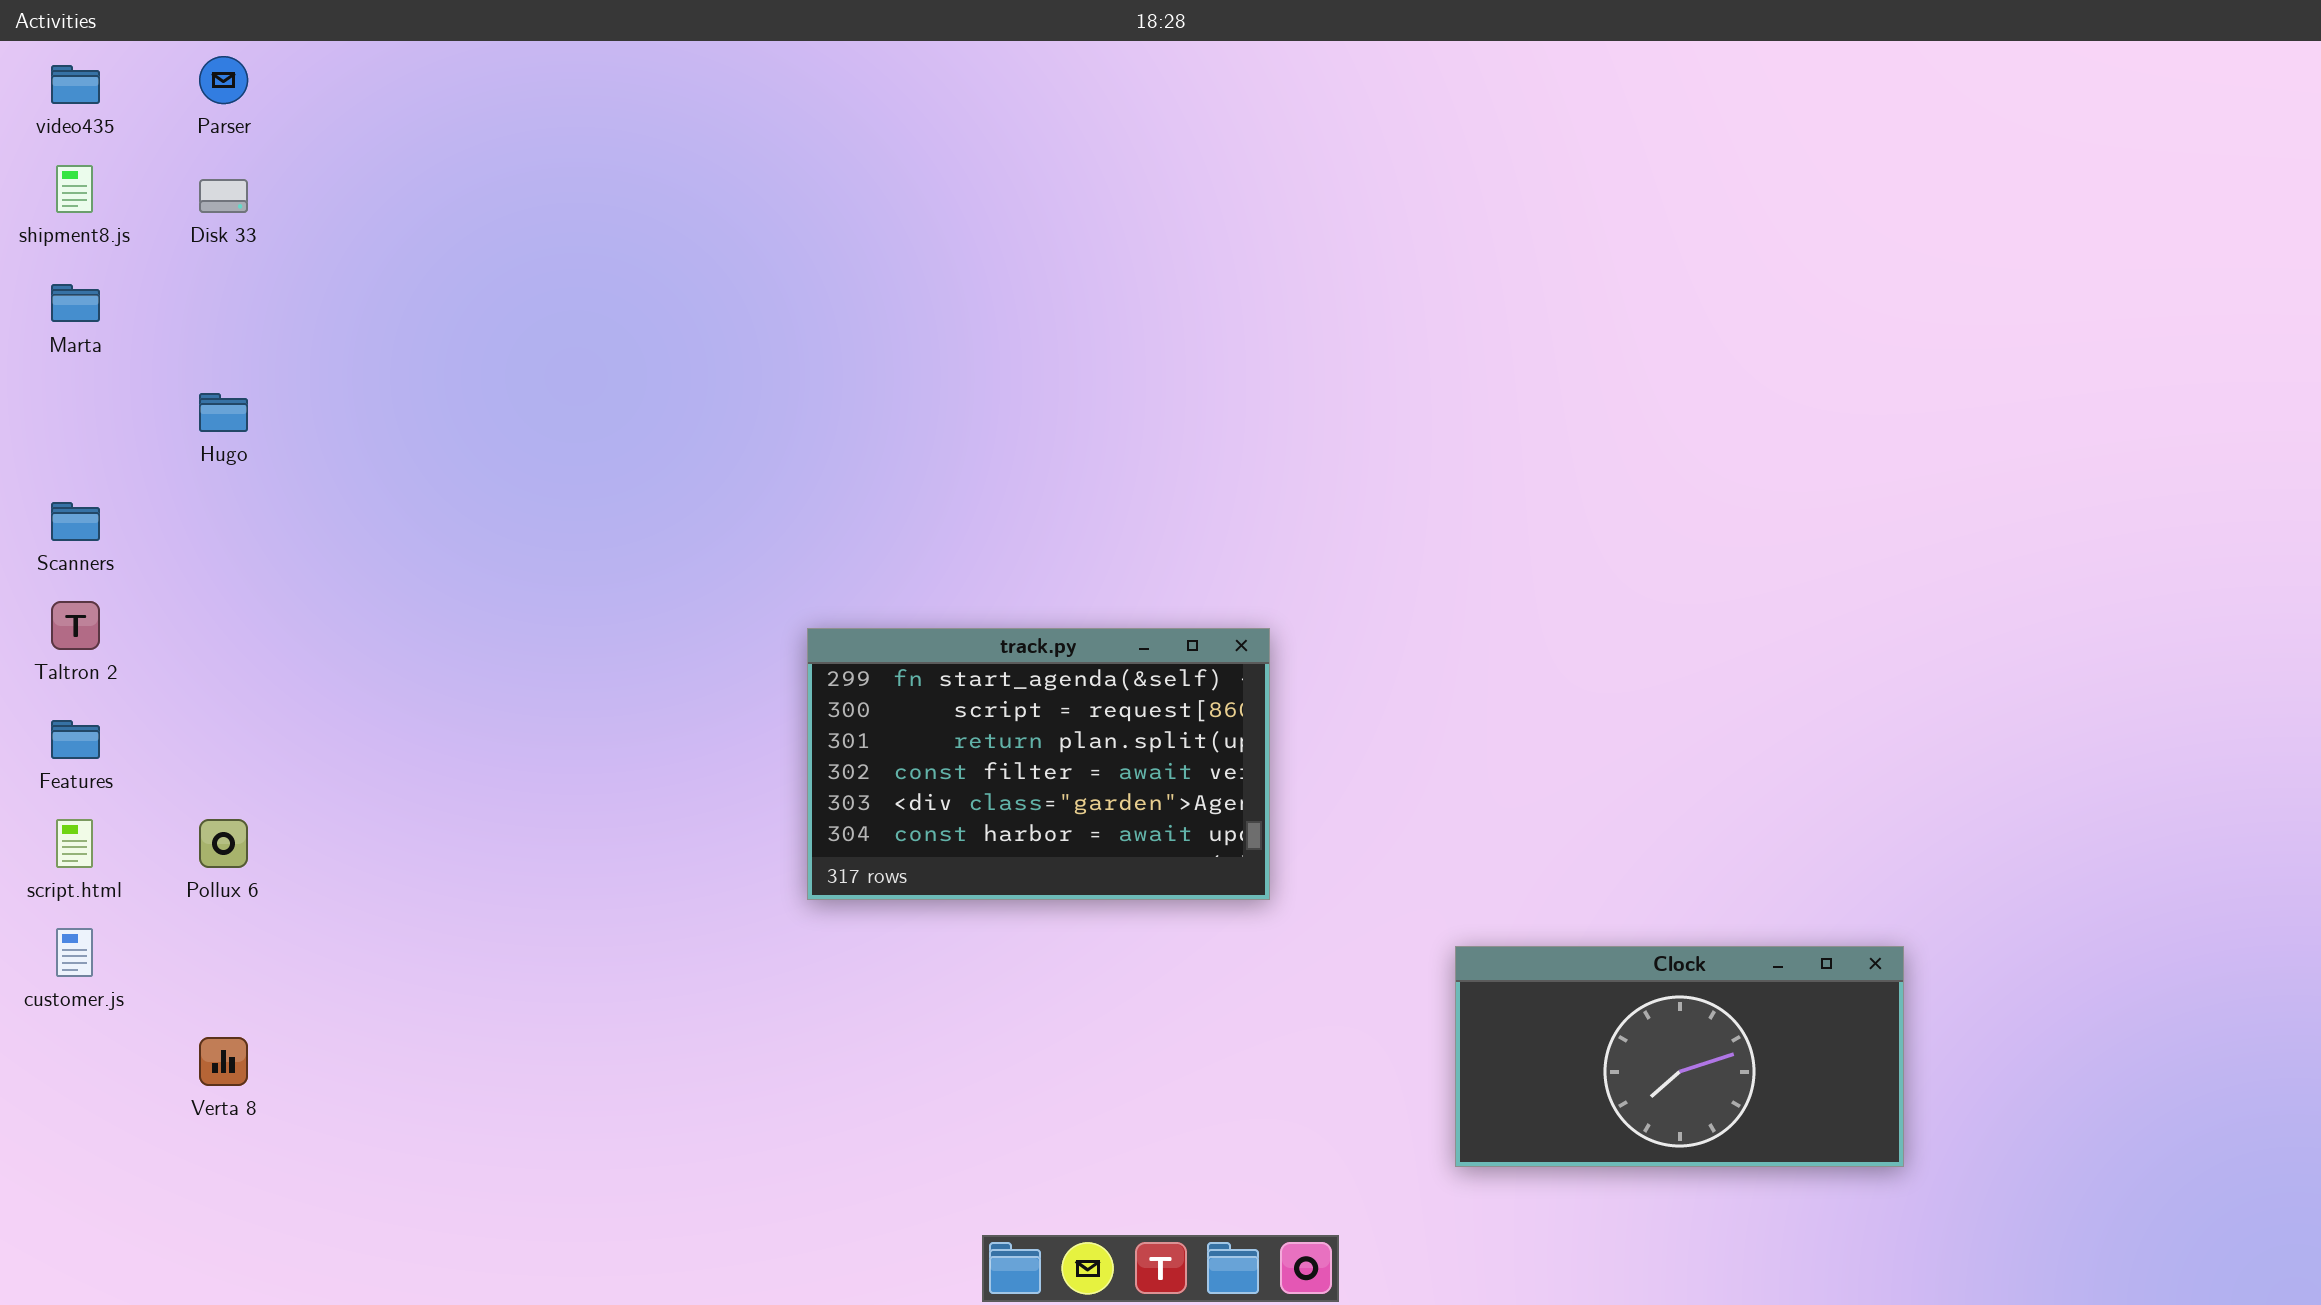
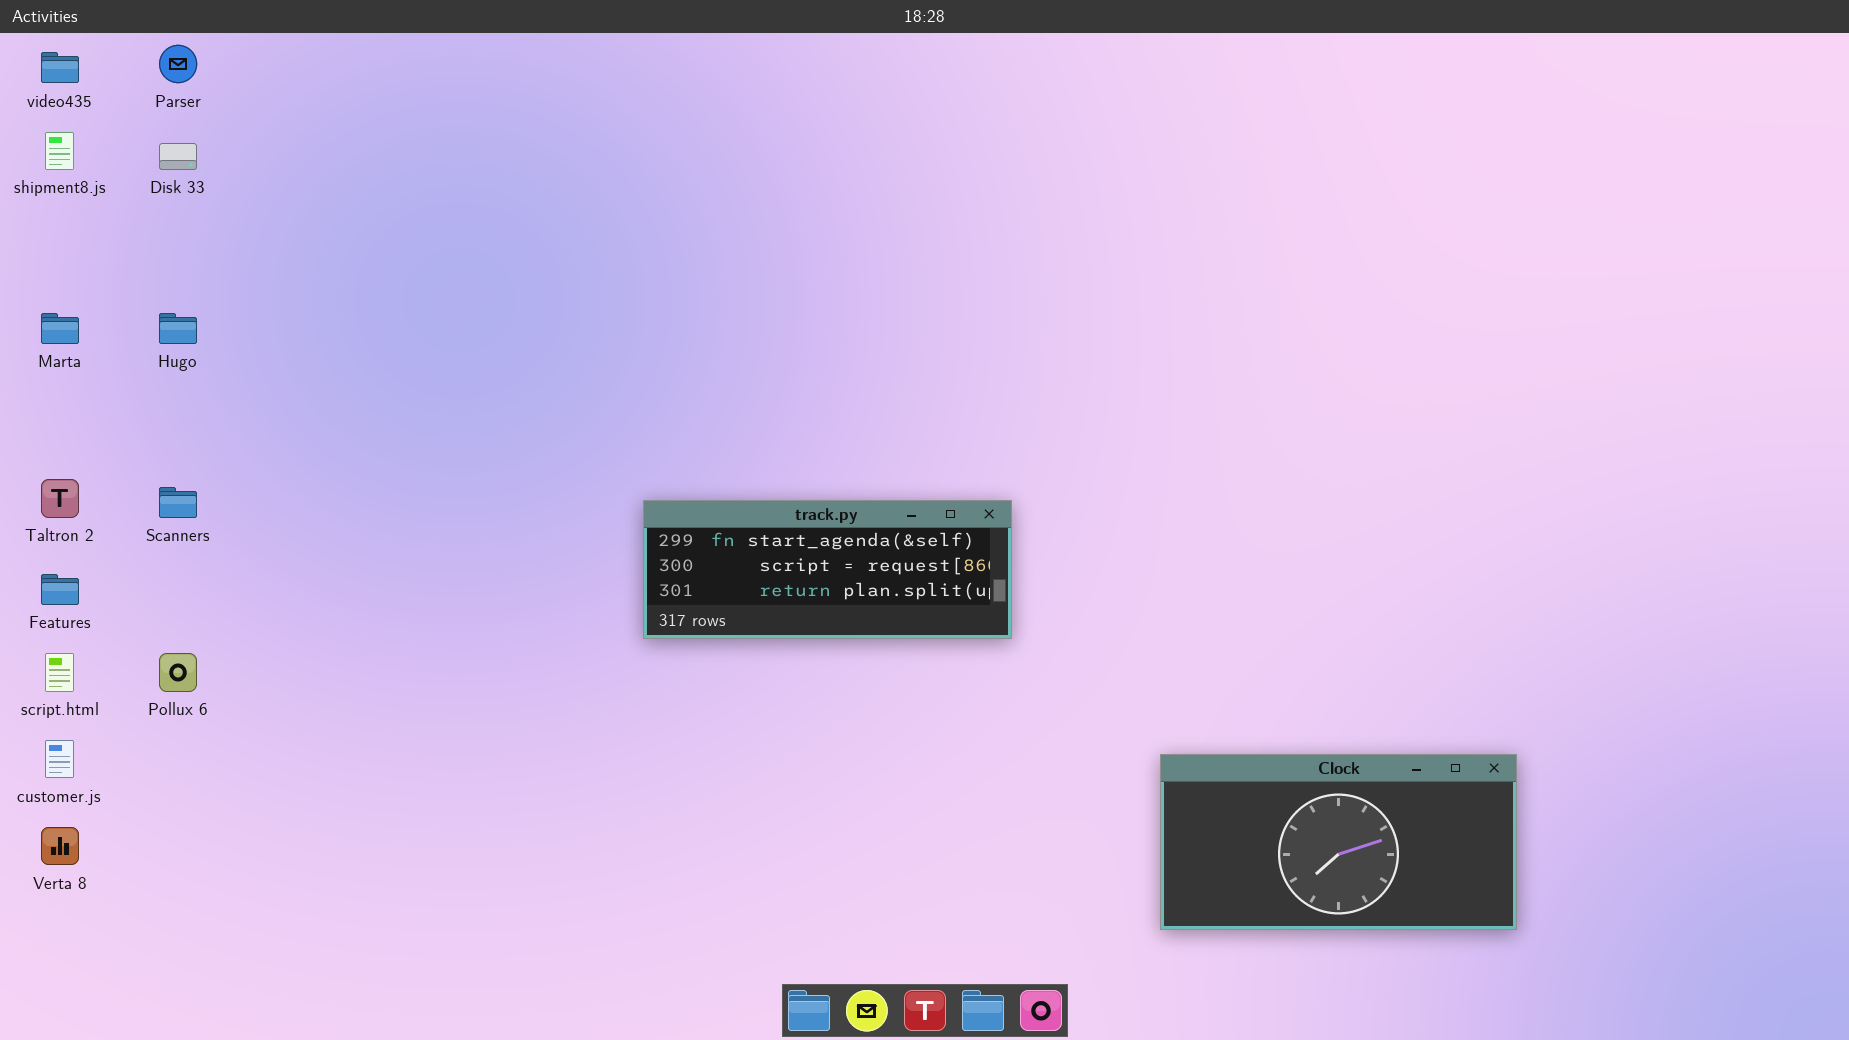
Marta: [51,284,100,322] -> [41,313,79,344], moved
Scanners: [51,502,100,541] -> [159,487,197,518], moved
track.py: [807,628,1270,900] -> [643,500,1012,639], resized
Verta 8: [199,1037,248,1086] -> [41,827,79,865], moved

